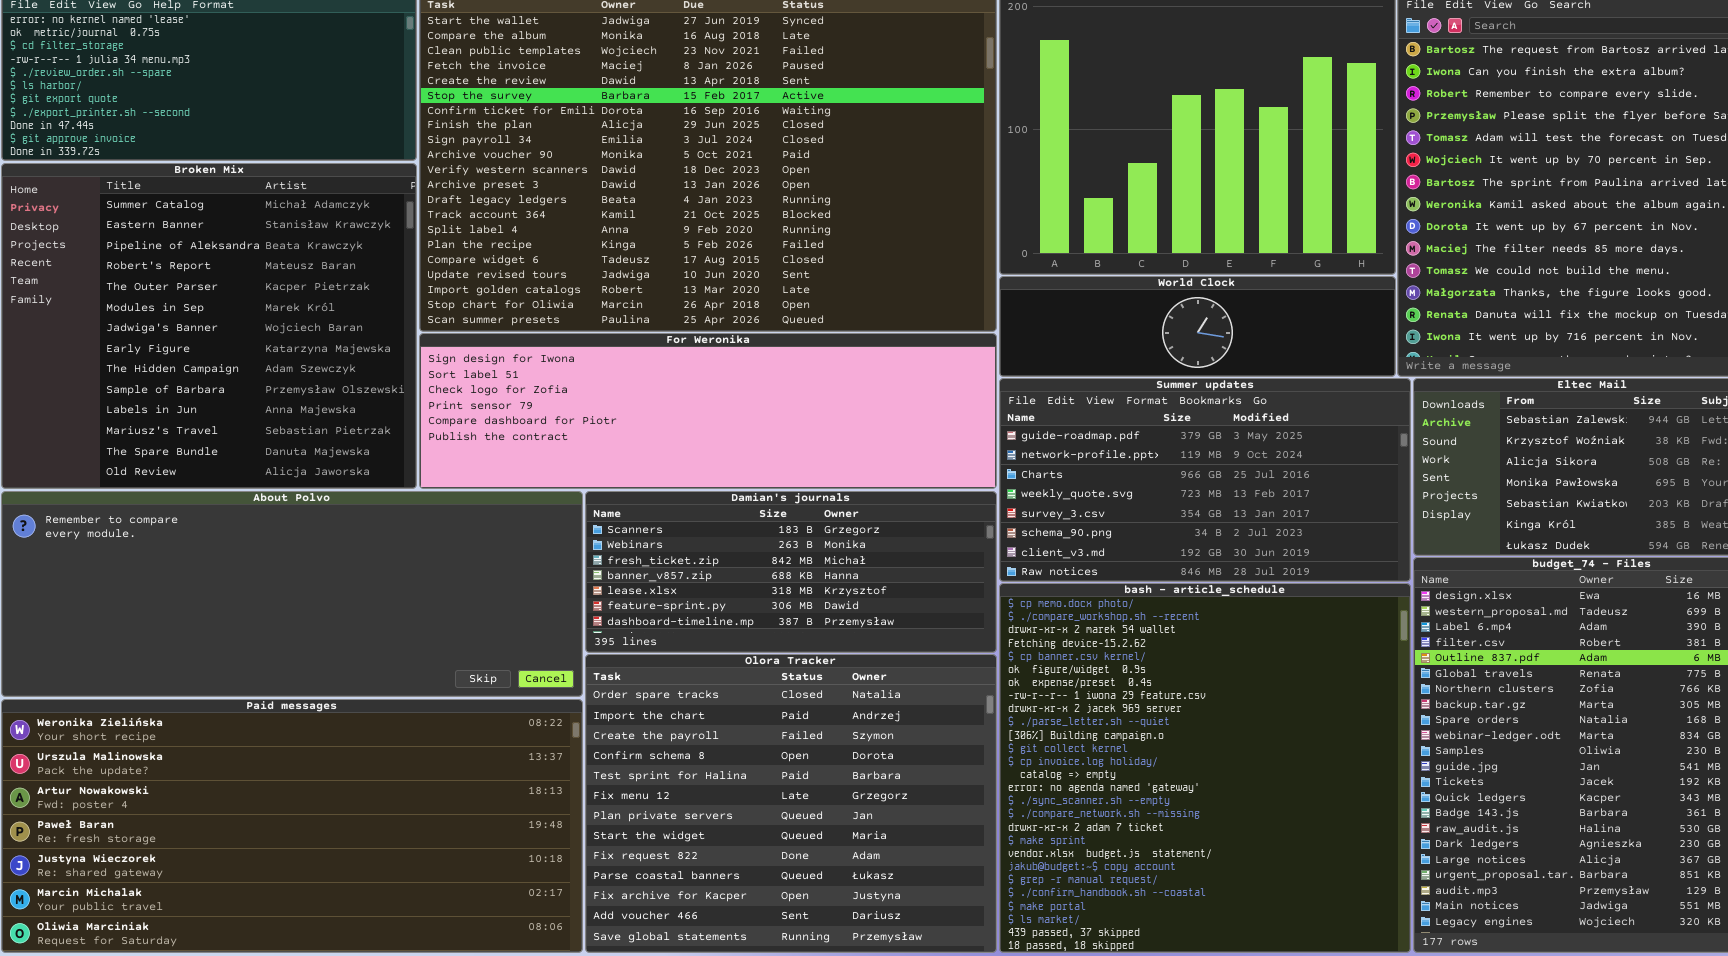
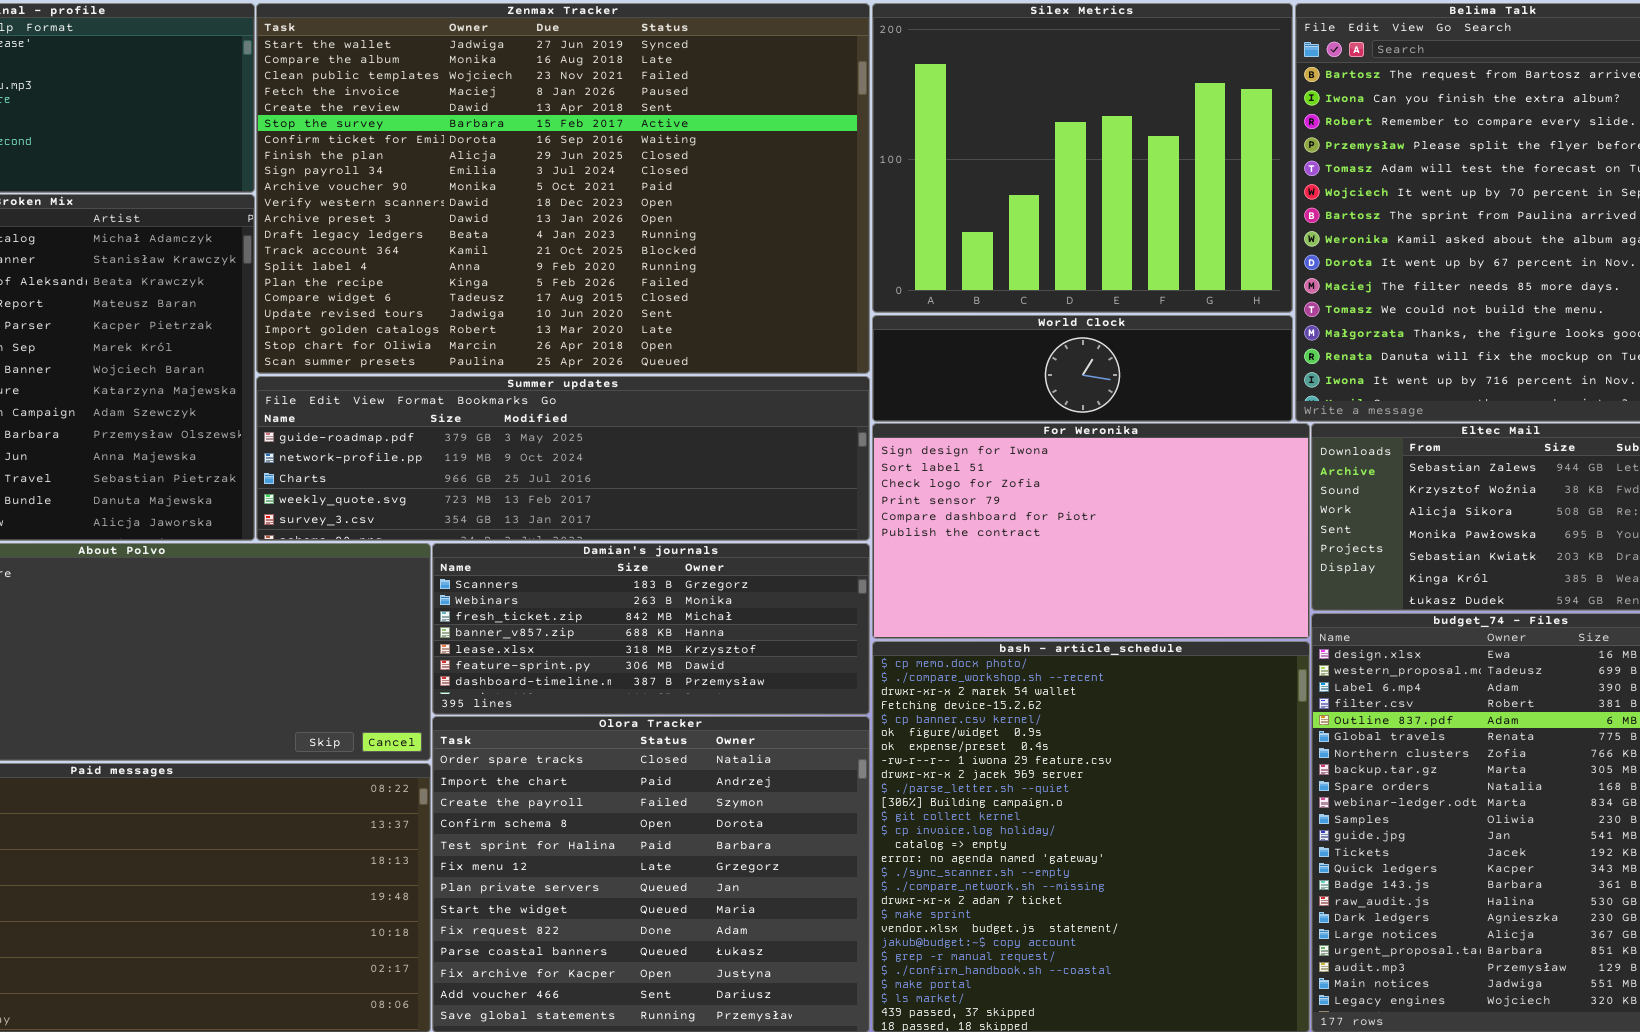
For Weronika: [419,333,997,489] -> [872,423,1310,639], moved, resized
Summer updates: [999,378,1411,582] -> [256,376,870,541], moved, resized

